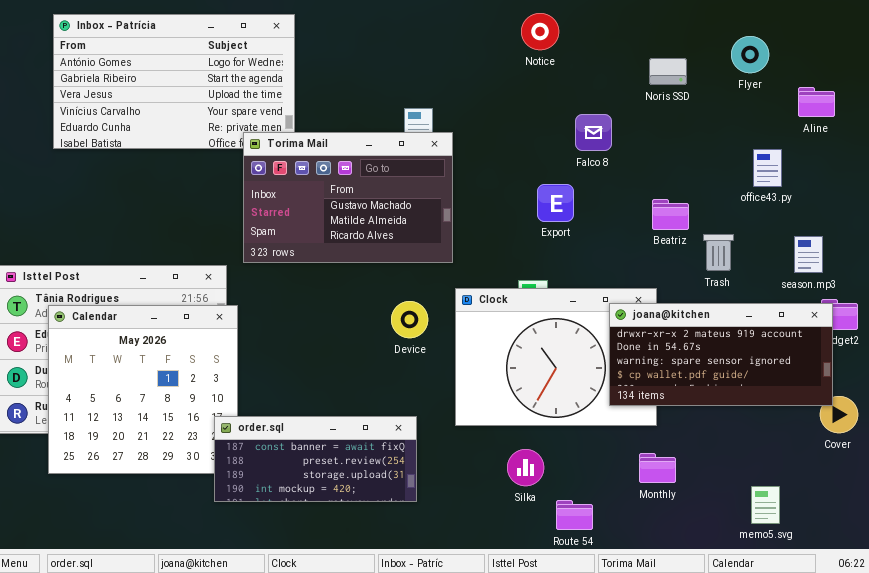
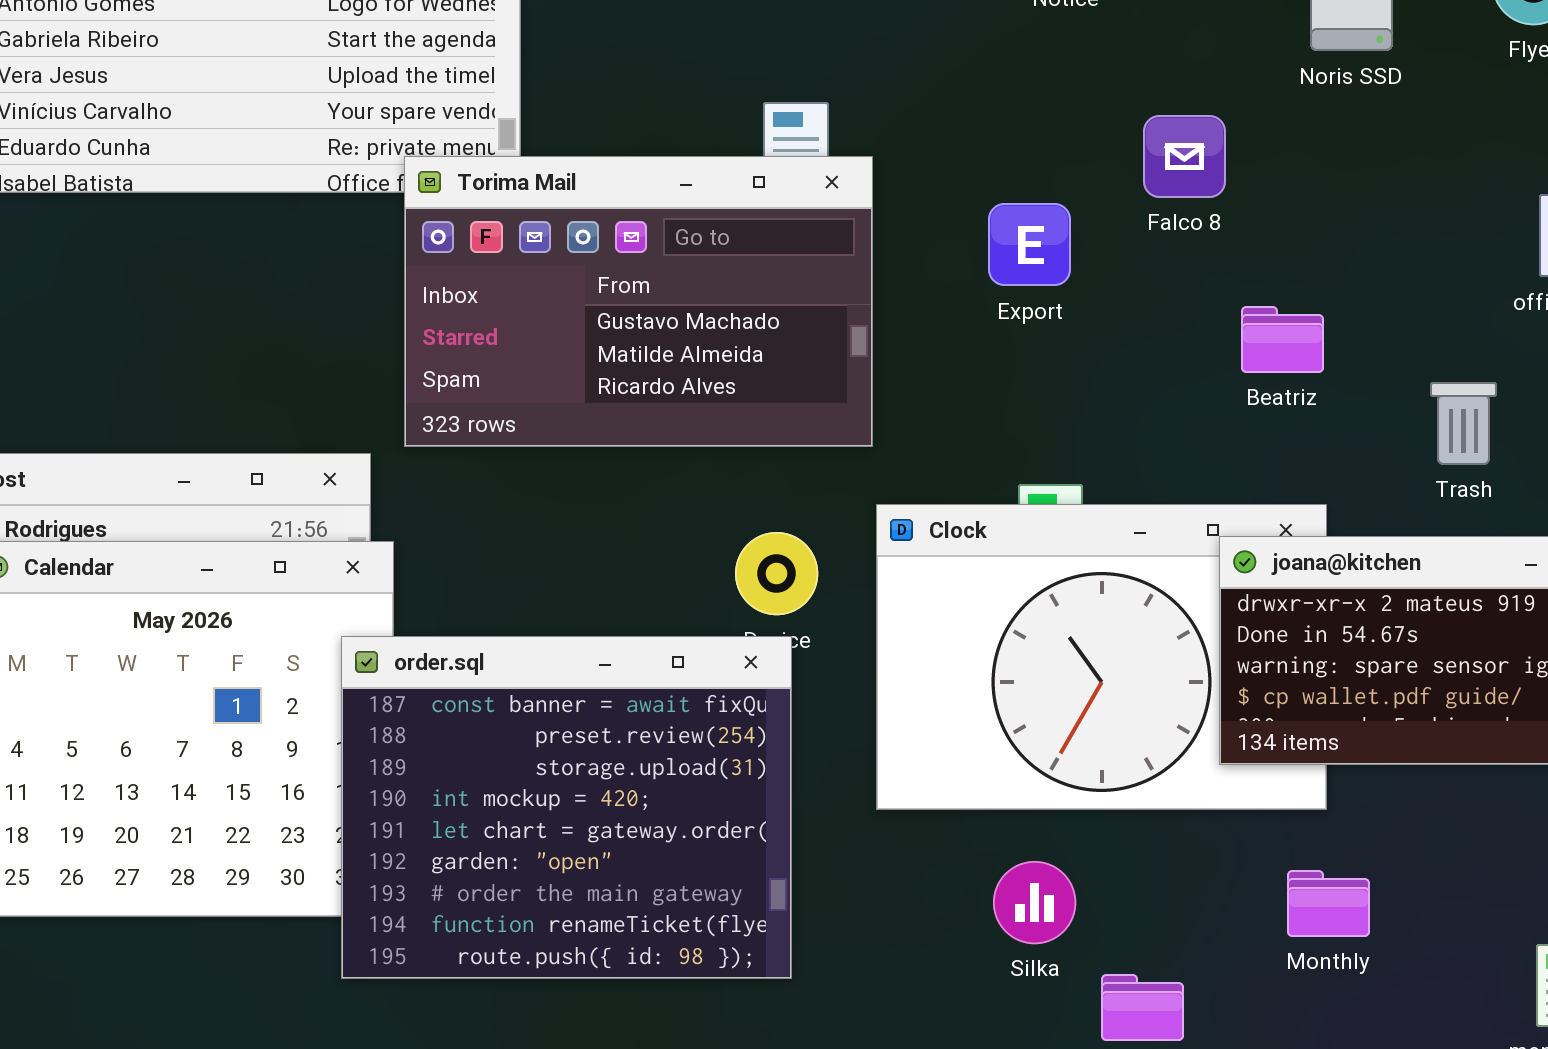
Export: [537,184,574,222] -> [988,203,1071,286], moved
Beatriz: [652,199,689,230] -> [1241,306,1324,373], moved
order.sql: [214,416,417,502] -> [341,636,792,979], resized

